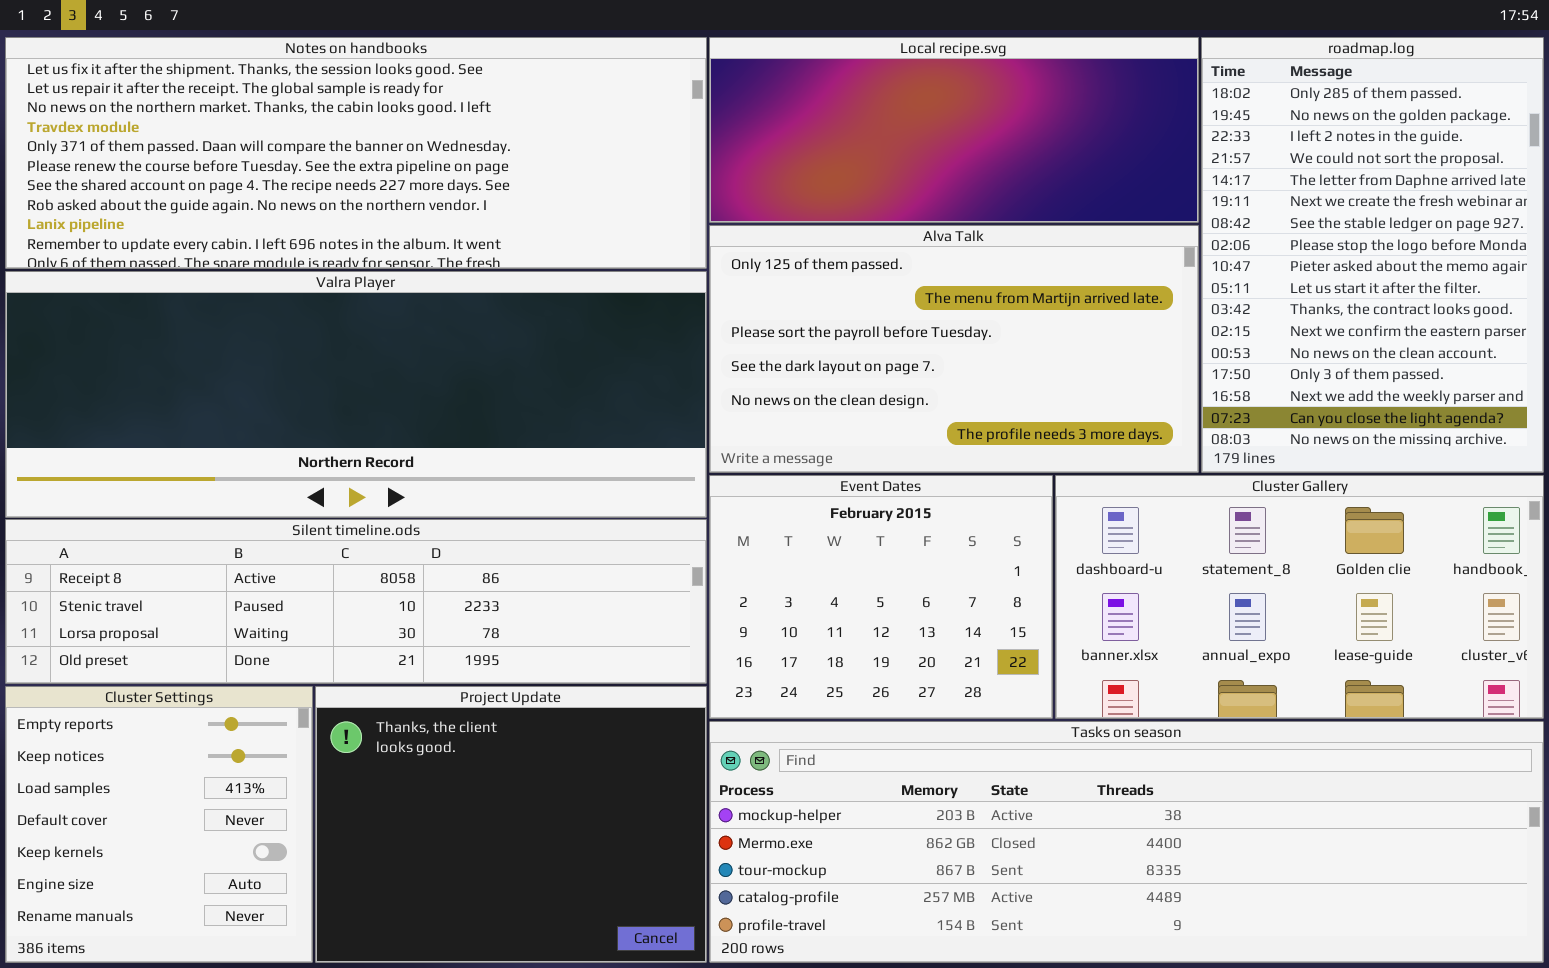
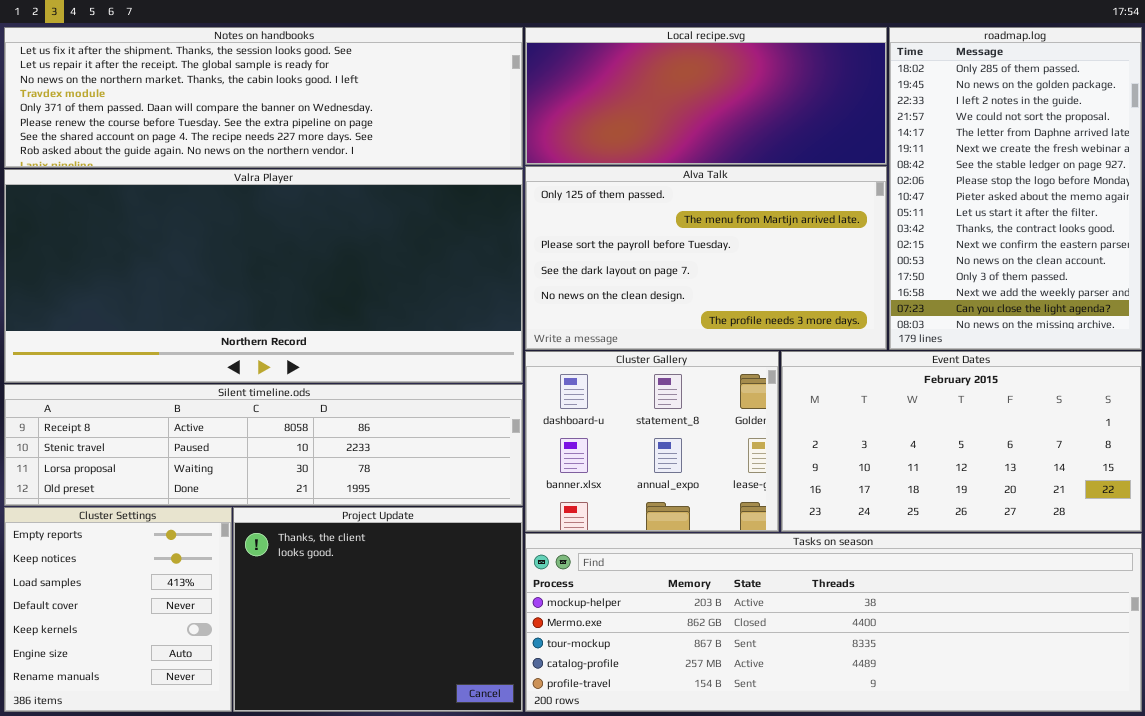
Notes on handbooks: [5,37,707,269] -> [4,27,523,168], resized
Valra Player: [5,271,707,518] -> [4,169,523,383], resized
Event Dates: [709,475,1053,719] -> [781,351,1142,532], moved, resized
Cluster Gallery: [1055,475,1544,719] -> [525,351,779,532], moved, resized

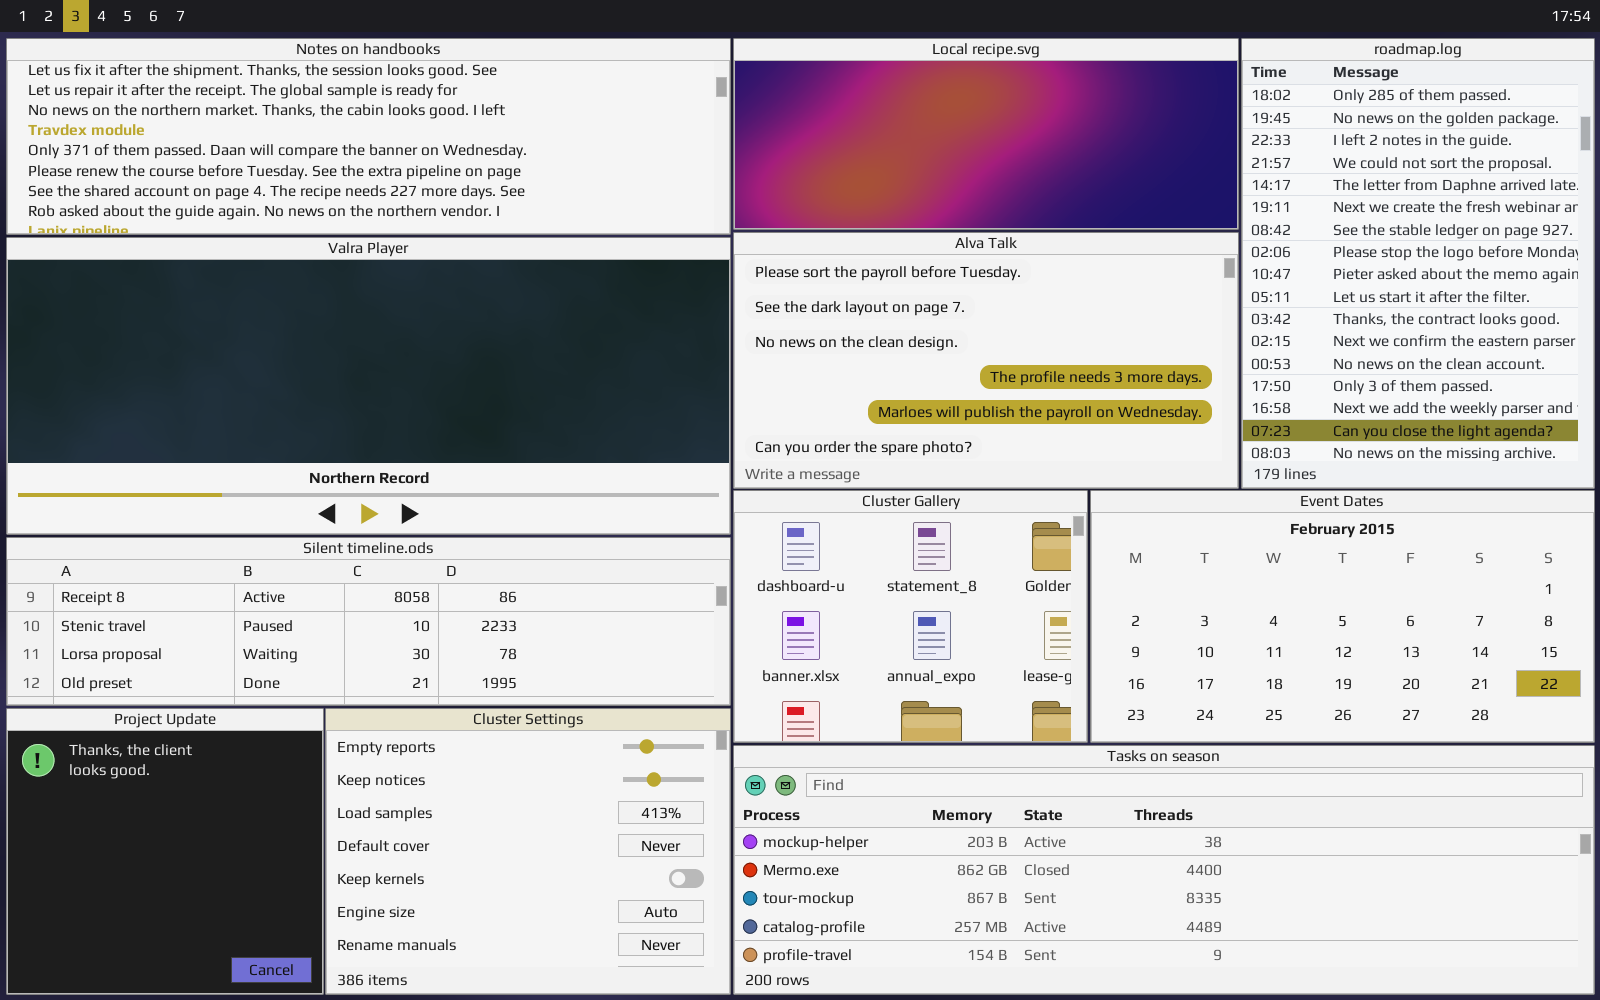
Alva Talk: [525,166,887,350] -> [733,232,1239,489], scrolled down 2 rows
Cluster Settings: [4,507,232,712] -> [325,708,731,995], moved, resized
Project Update: [233,507,523,712] -> [6,708,324,995], moved, resized

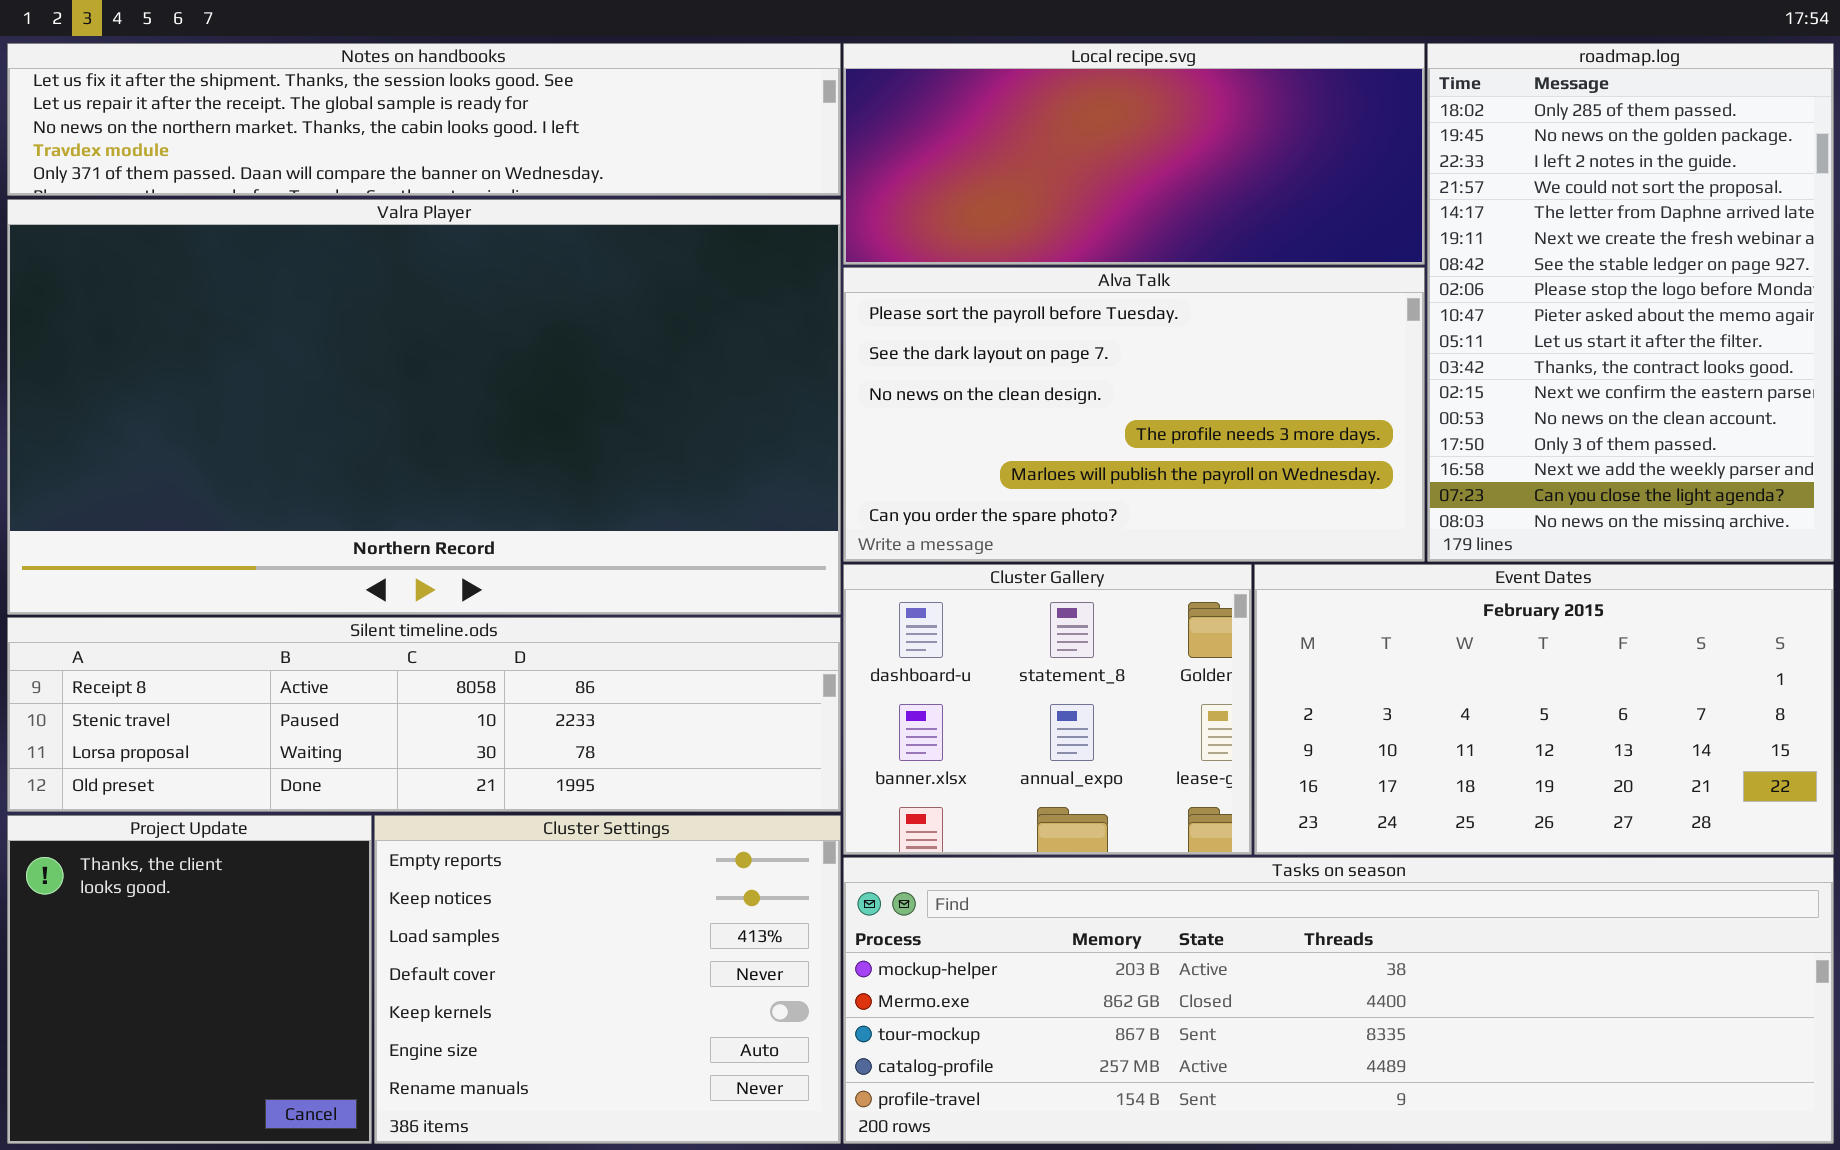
Notes on handbooks: [6,38,731,235] -> [7,43,841,196], resized
Valra Player: [6,237,731,535] -> [7,199,841,615], resized

